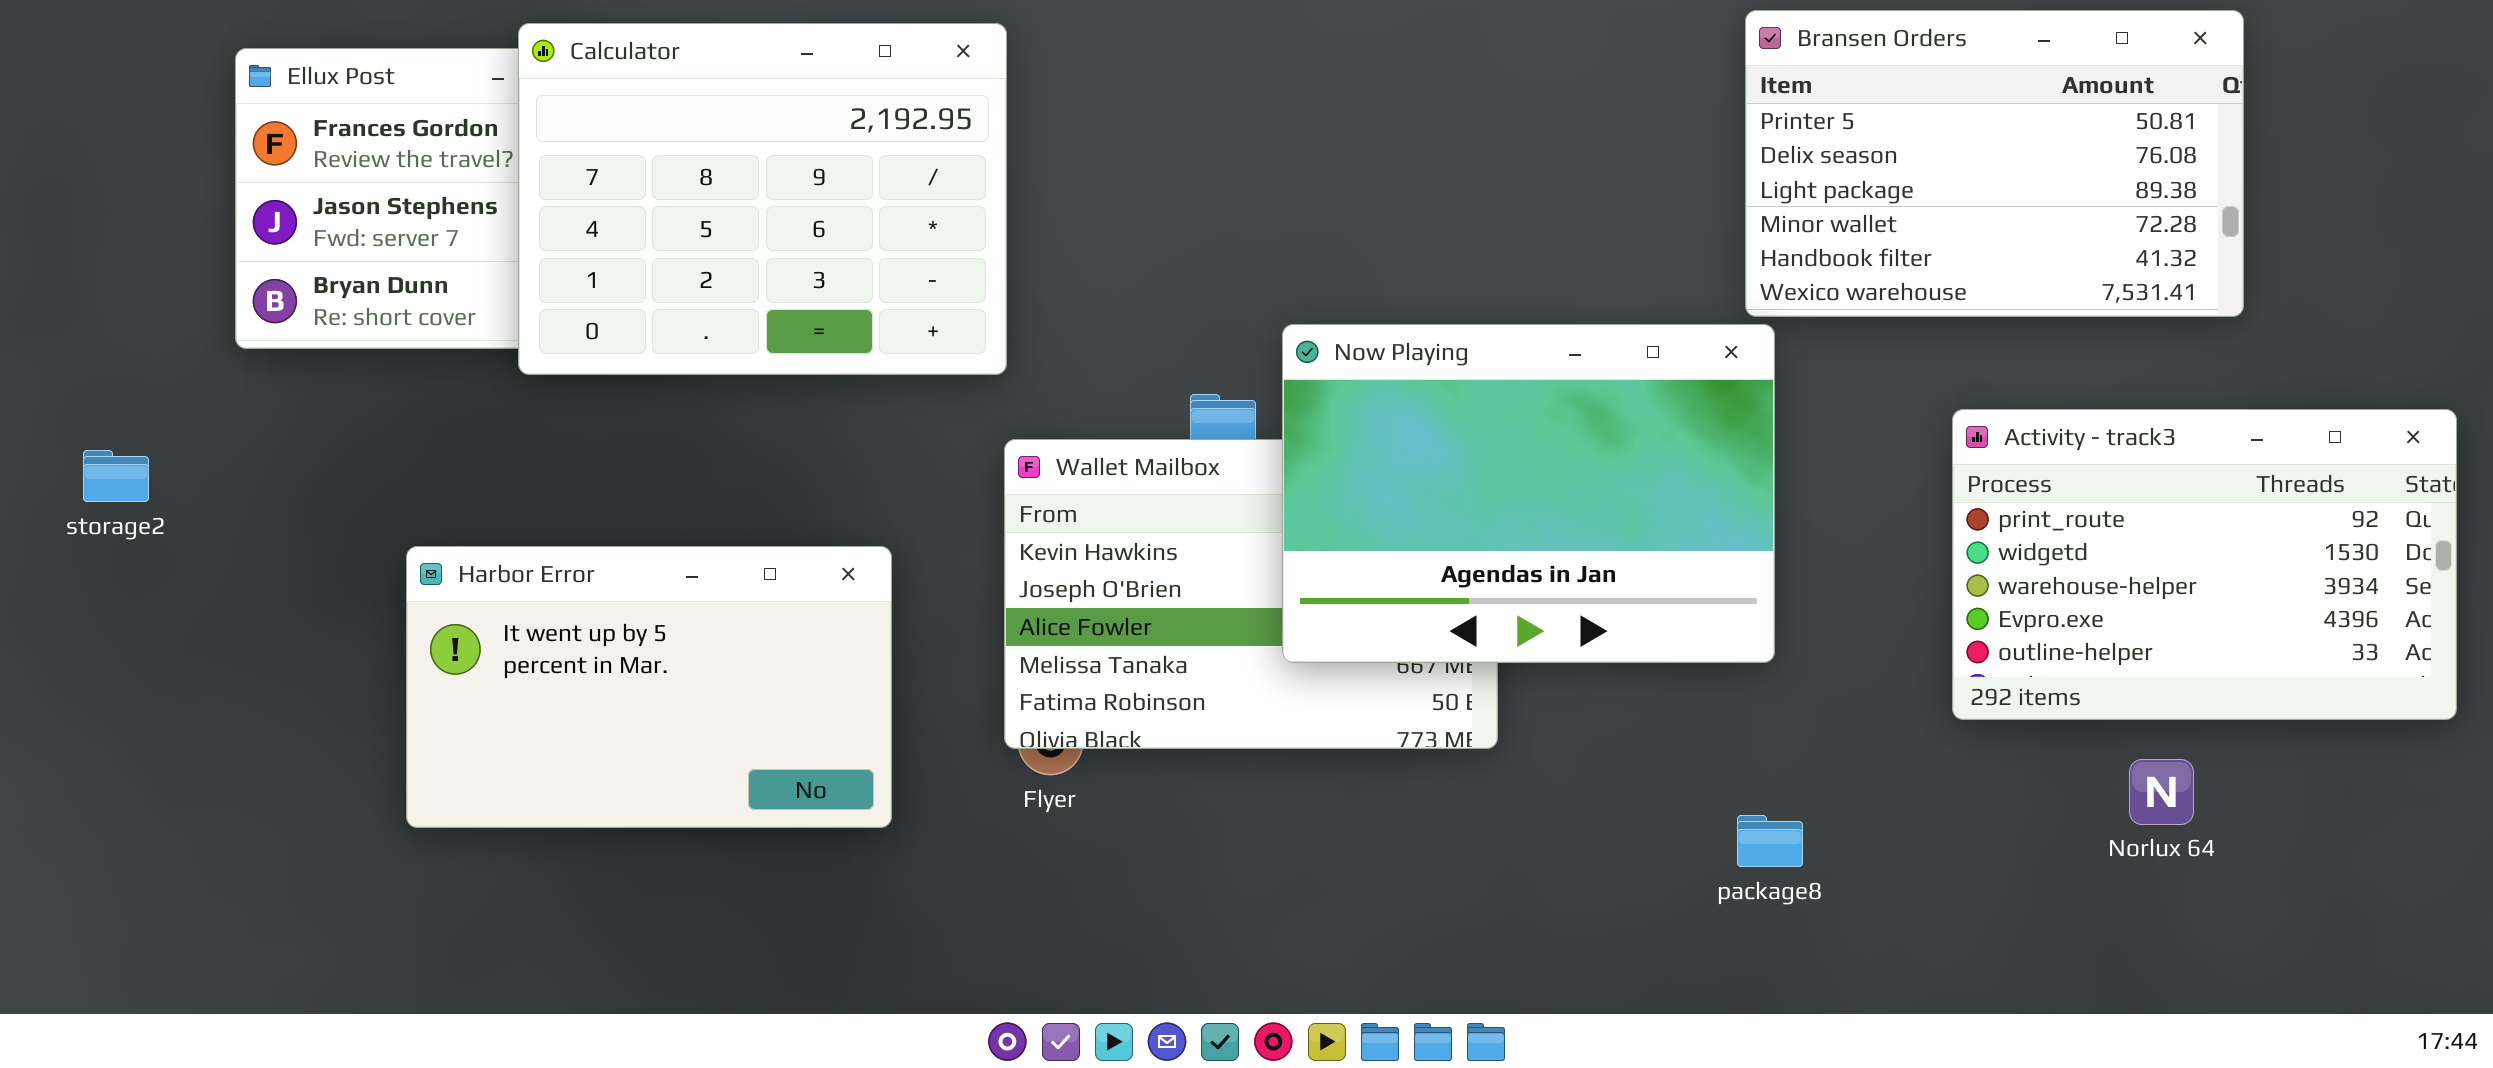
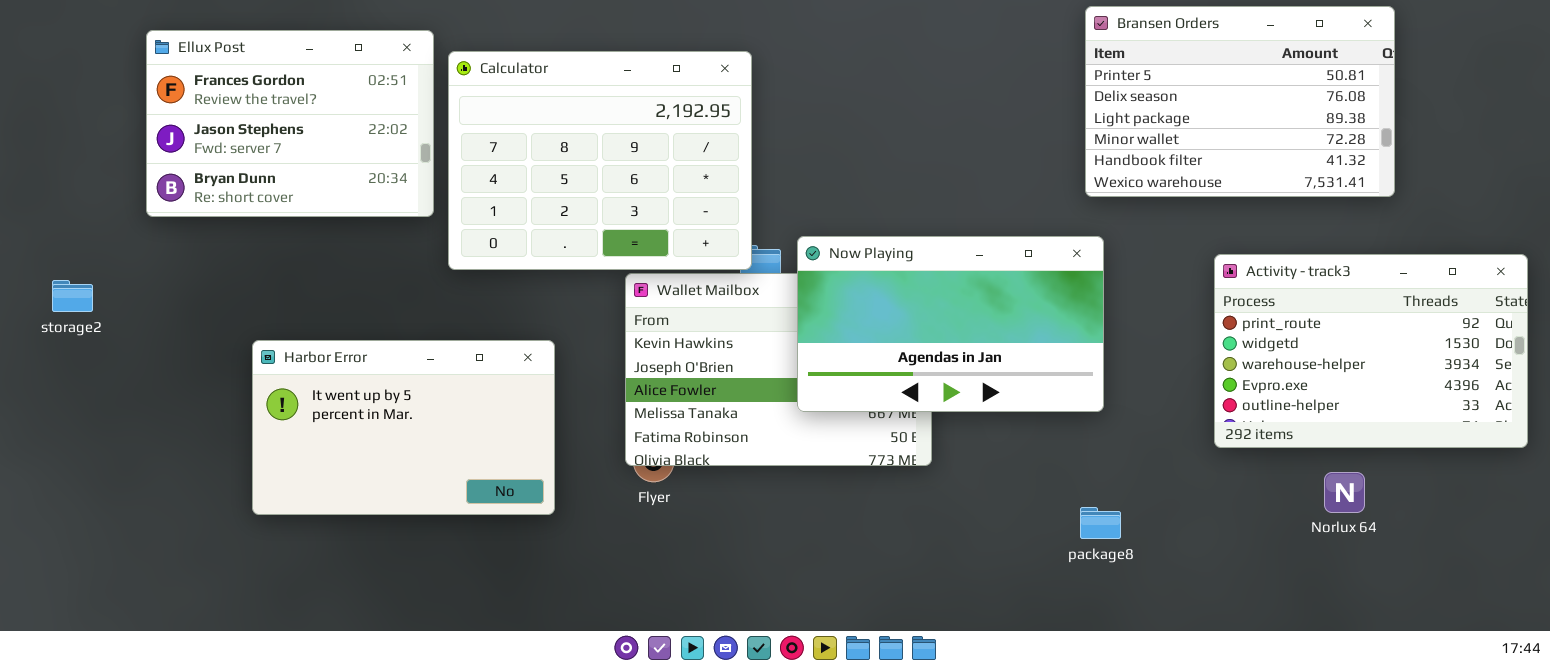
Calculator: [518,23,1007,375] -> [448,51,752,270], moved
Now Playing: [1282,324,1775,663] -> [797,236,1104,412], resized

